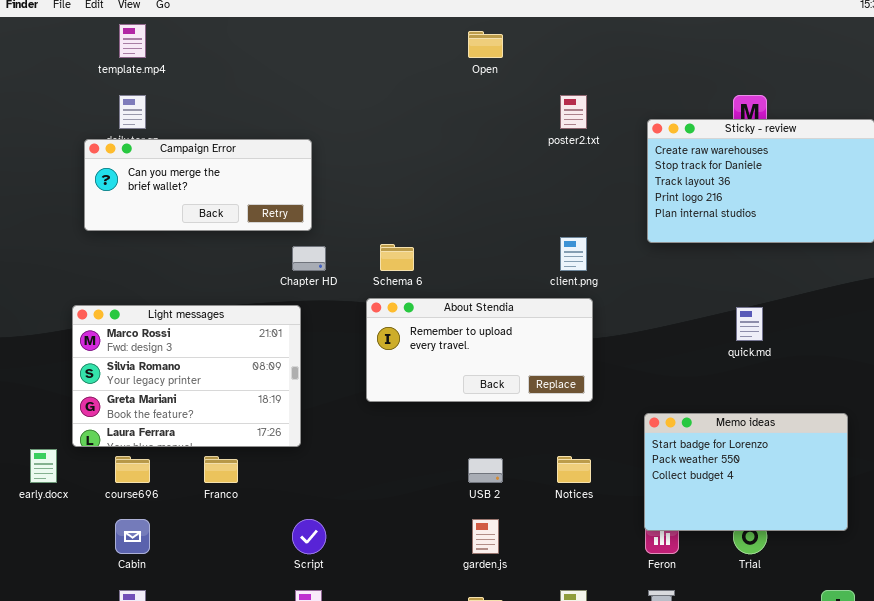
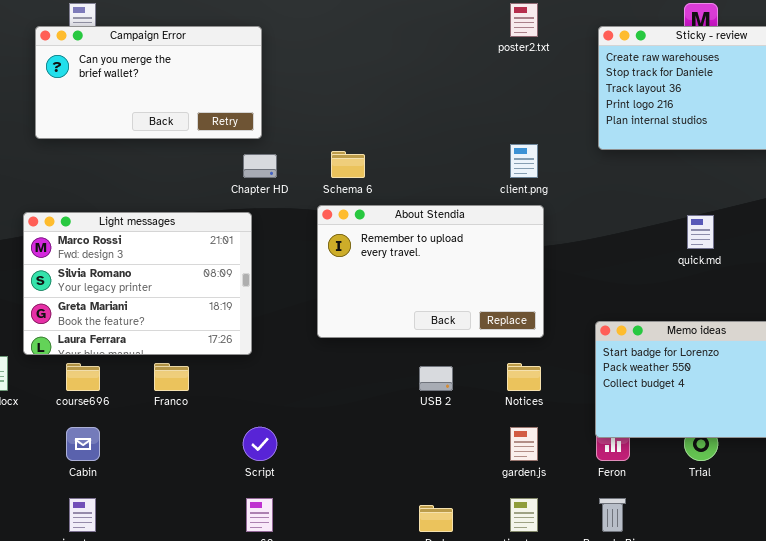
Campaign Error: [84,139,312,231] -> [35,26,262,139], resized
About Stendia: [366,298,593,402] -> [317,205,544,338], resized
garden.js: [472,519,499,554] -> [510,427,538,461], moved

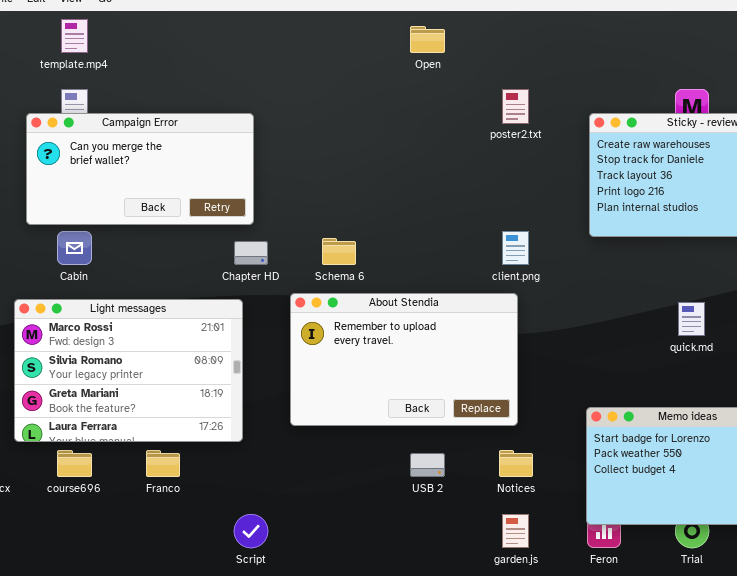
About Stendia: [317,205,544,338] -> [290,293,518,426], moved
Cabin: [66,427,100,461] -> [57,231,92,265], moved

